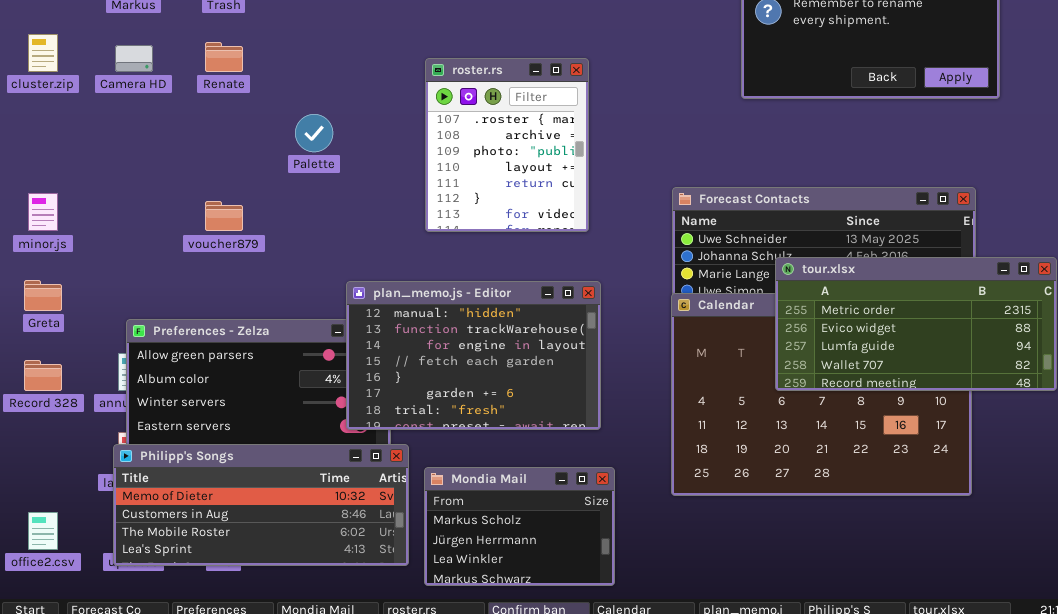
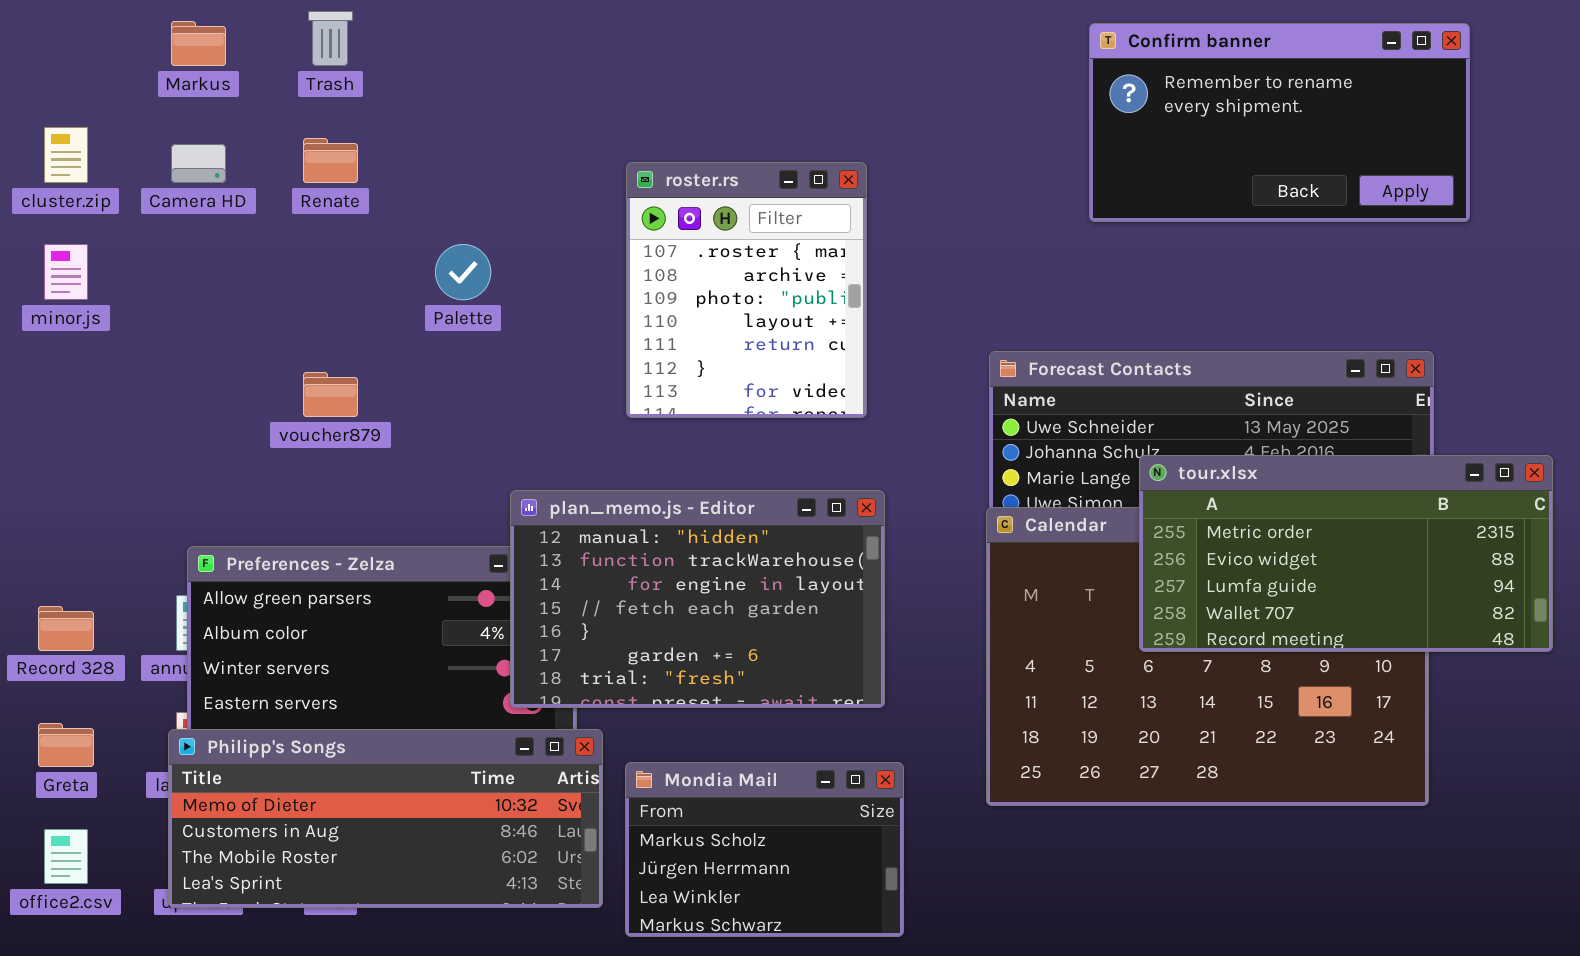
minor.js: [28,193,58,231] -> [44,244,88,300], moved
Greta: [24,280,62,311] -> [38,723,94,767], moved

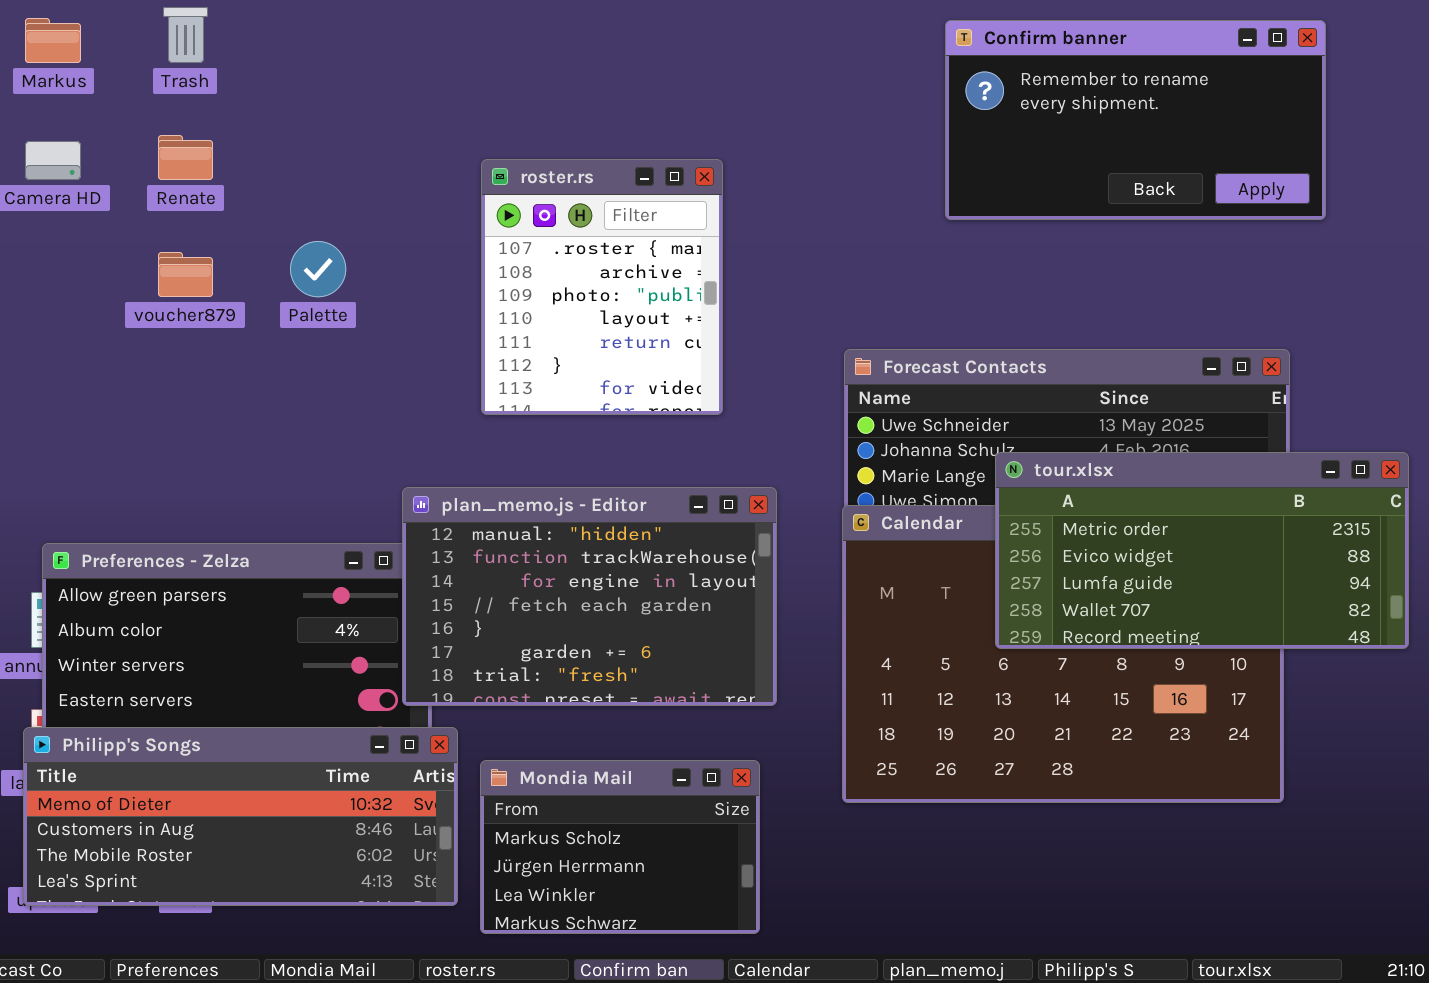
voucher879: [303,372,358,417] -> [158,252,213,297], moved
plan_memo.js - Editor: [510,490,885,708] -> [402,487,777,706], moved

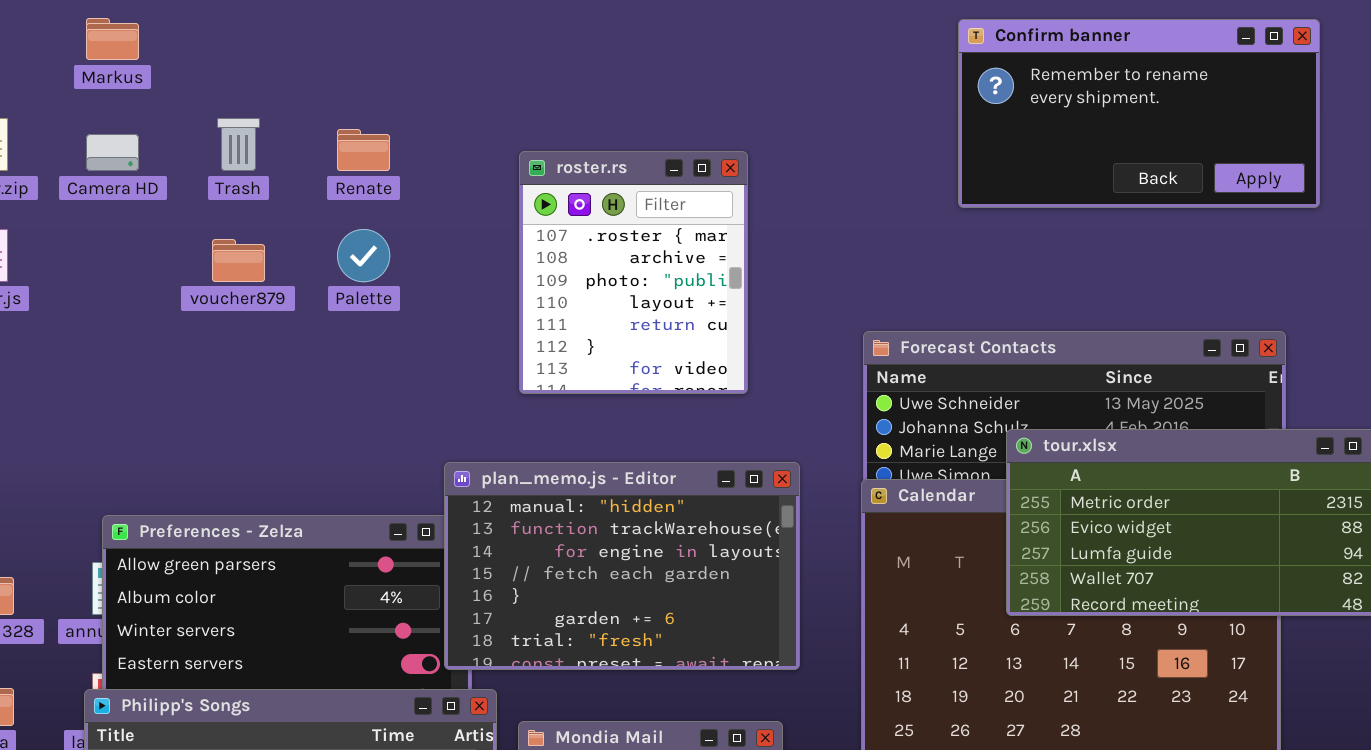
Trash: [163,7,208,63] -> [217,118,260,171], moved
Renate: [158,135,213,180] -> [337,129,390,171], moved

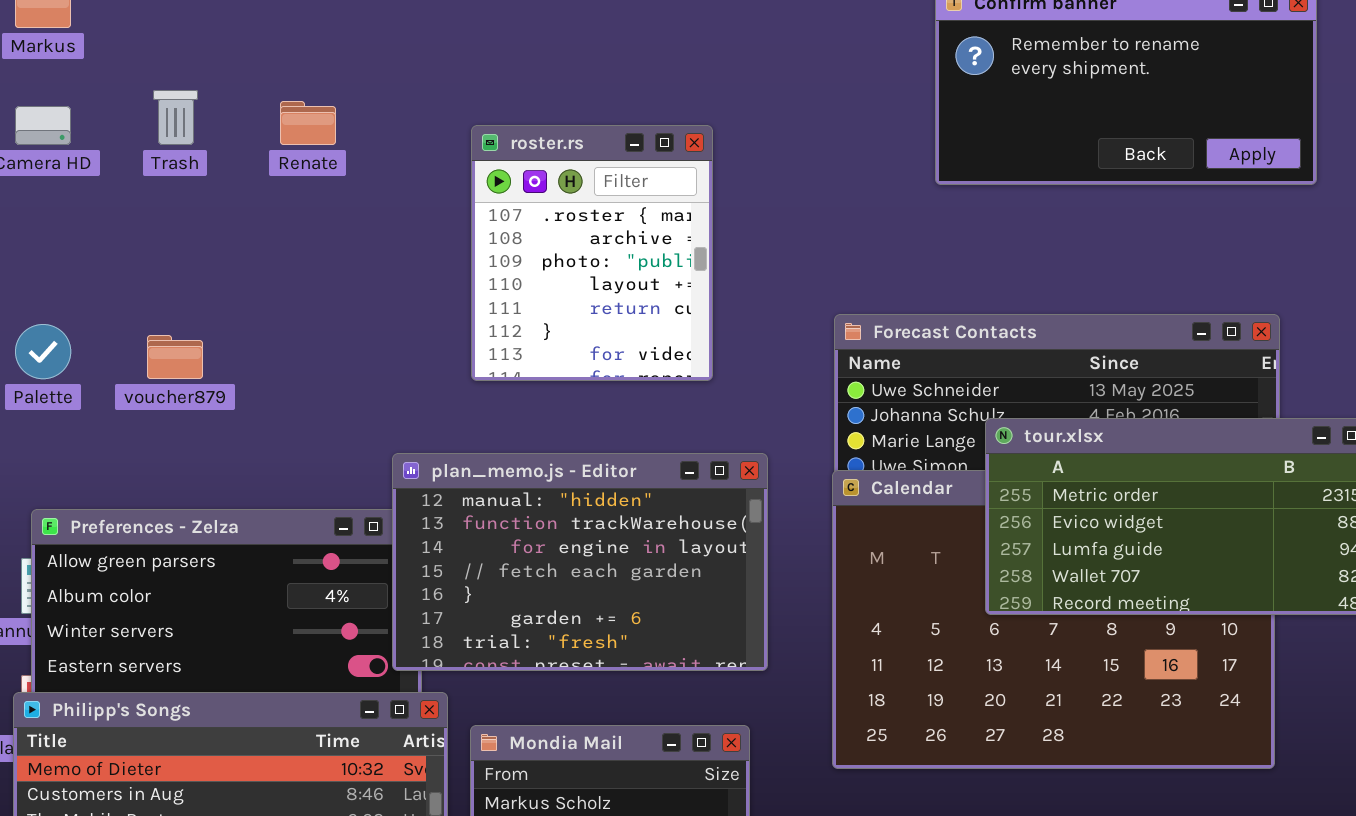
Palette: [337,229,390,282] -> [15,324,71,379], moved
voucher879: [212,239,265,282] -> [147,335,203,379], moved

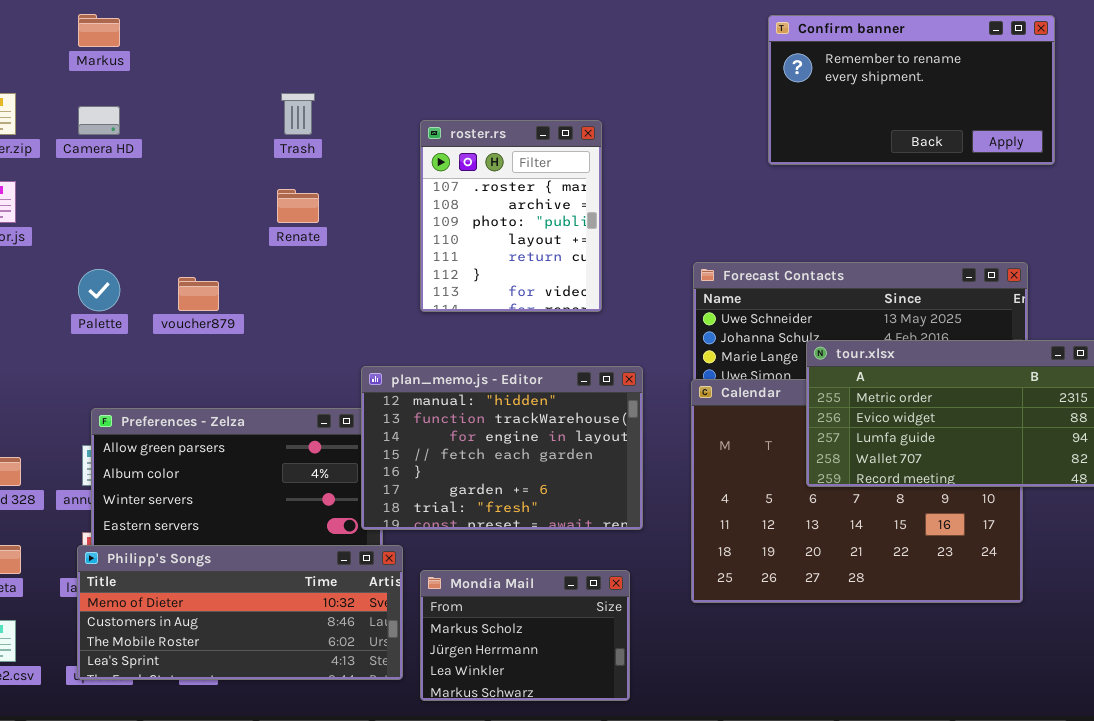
Trash: [153,90,198,145] -> [281,93,315,135], moved
Renate: [280,101,336,145] -> [277,189,319,223], moved

